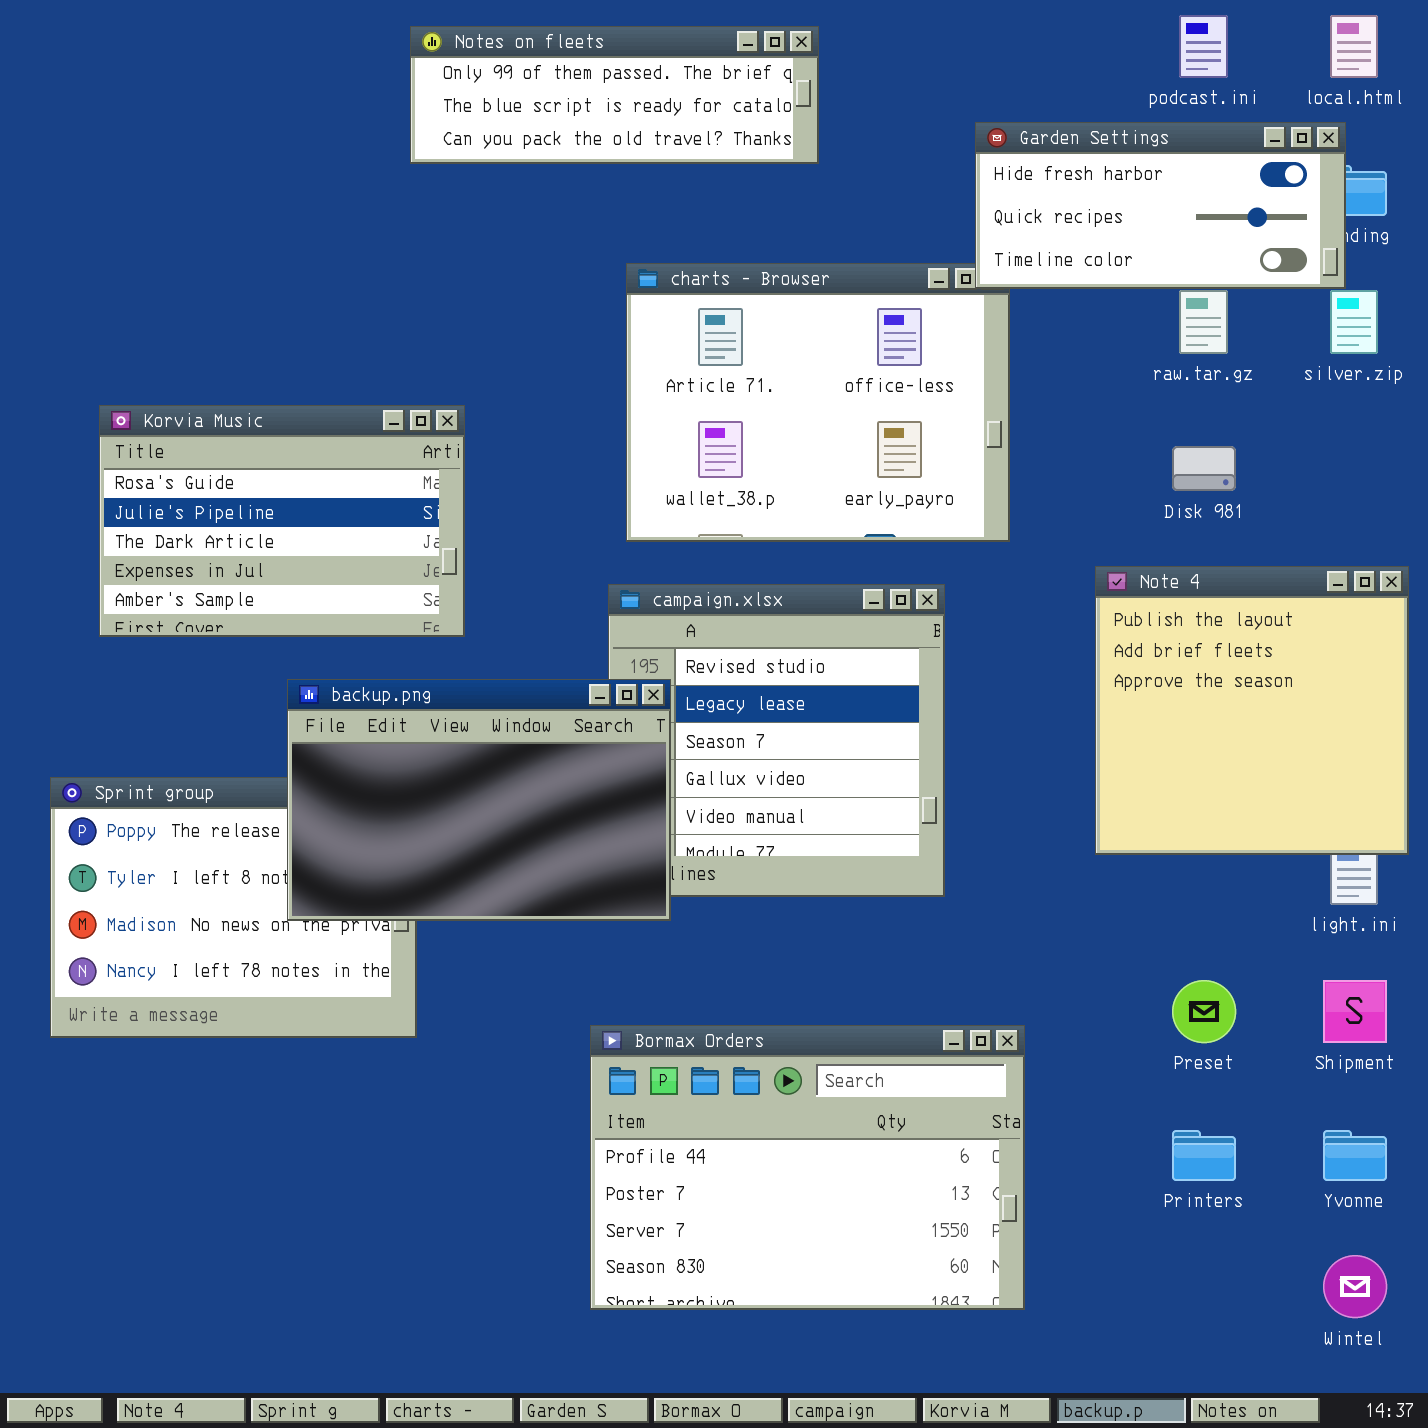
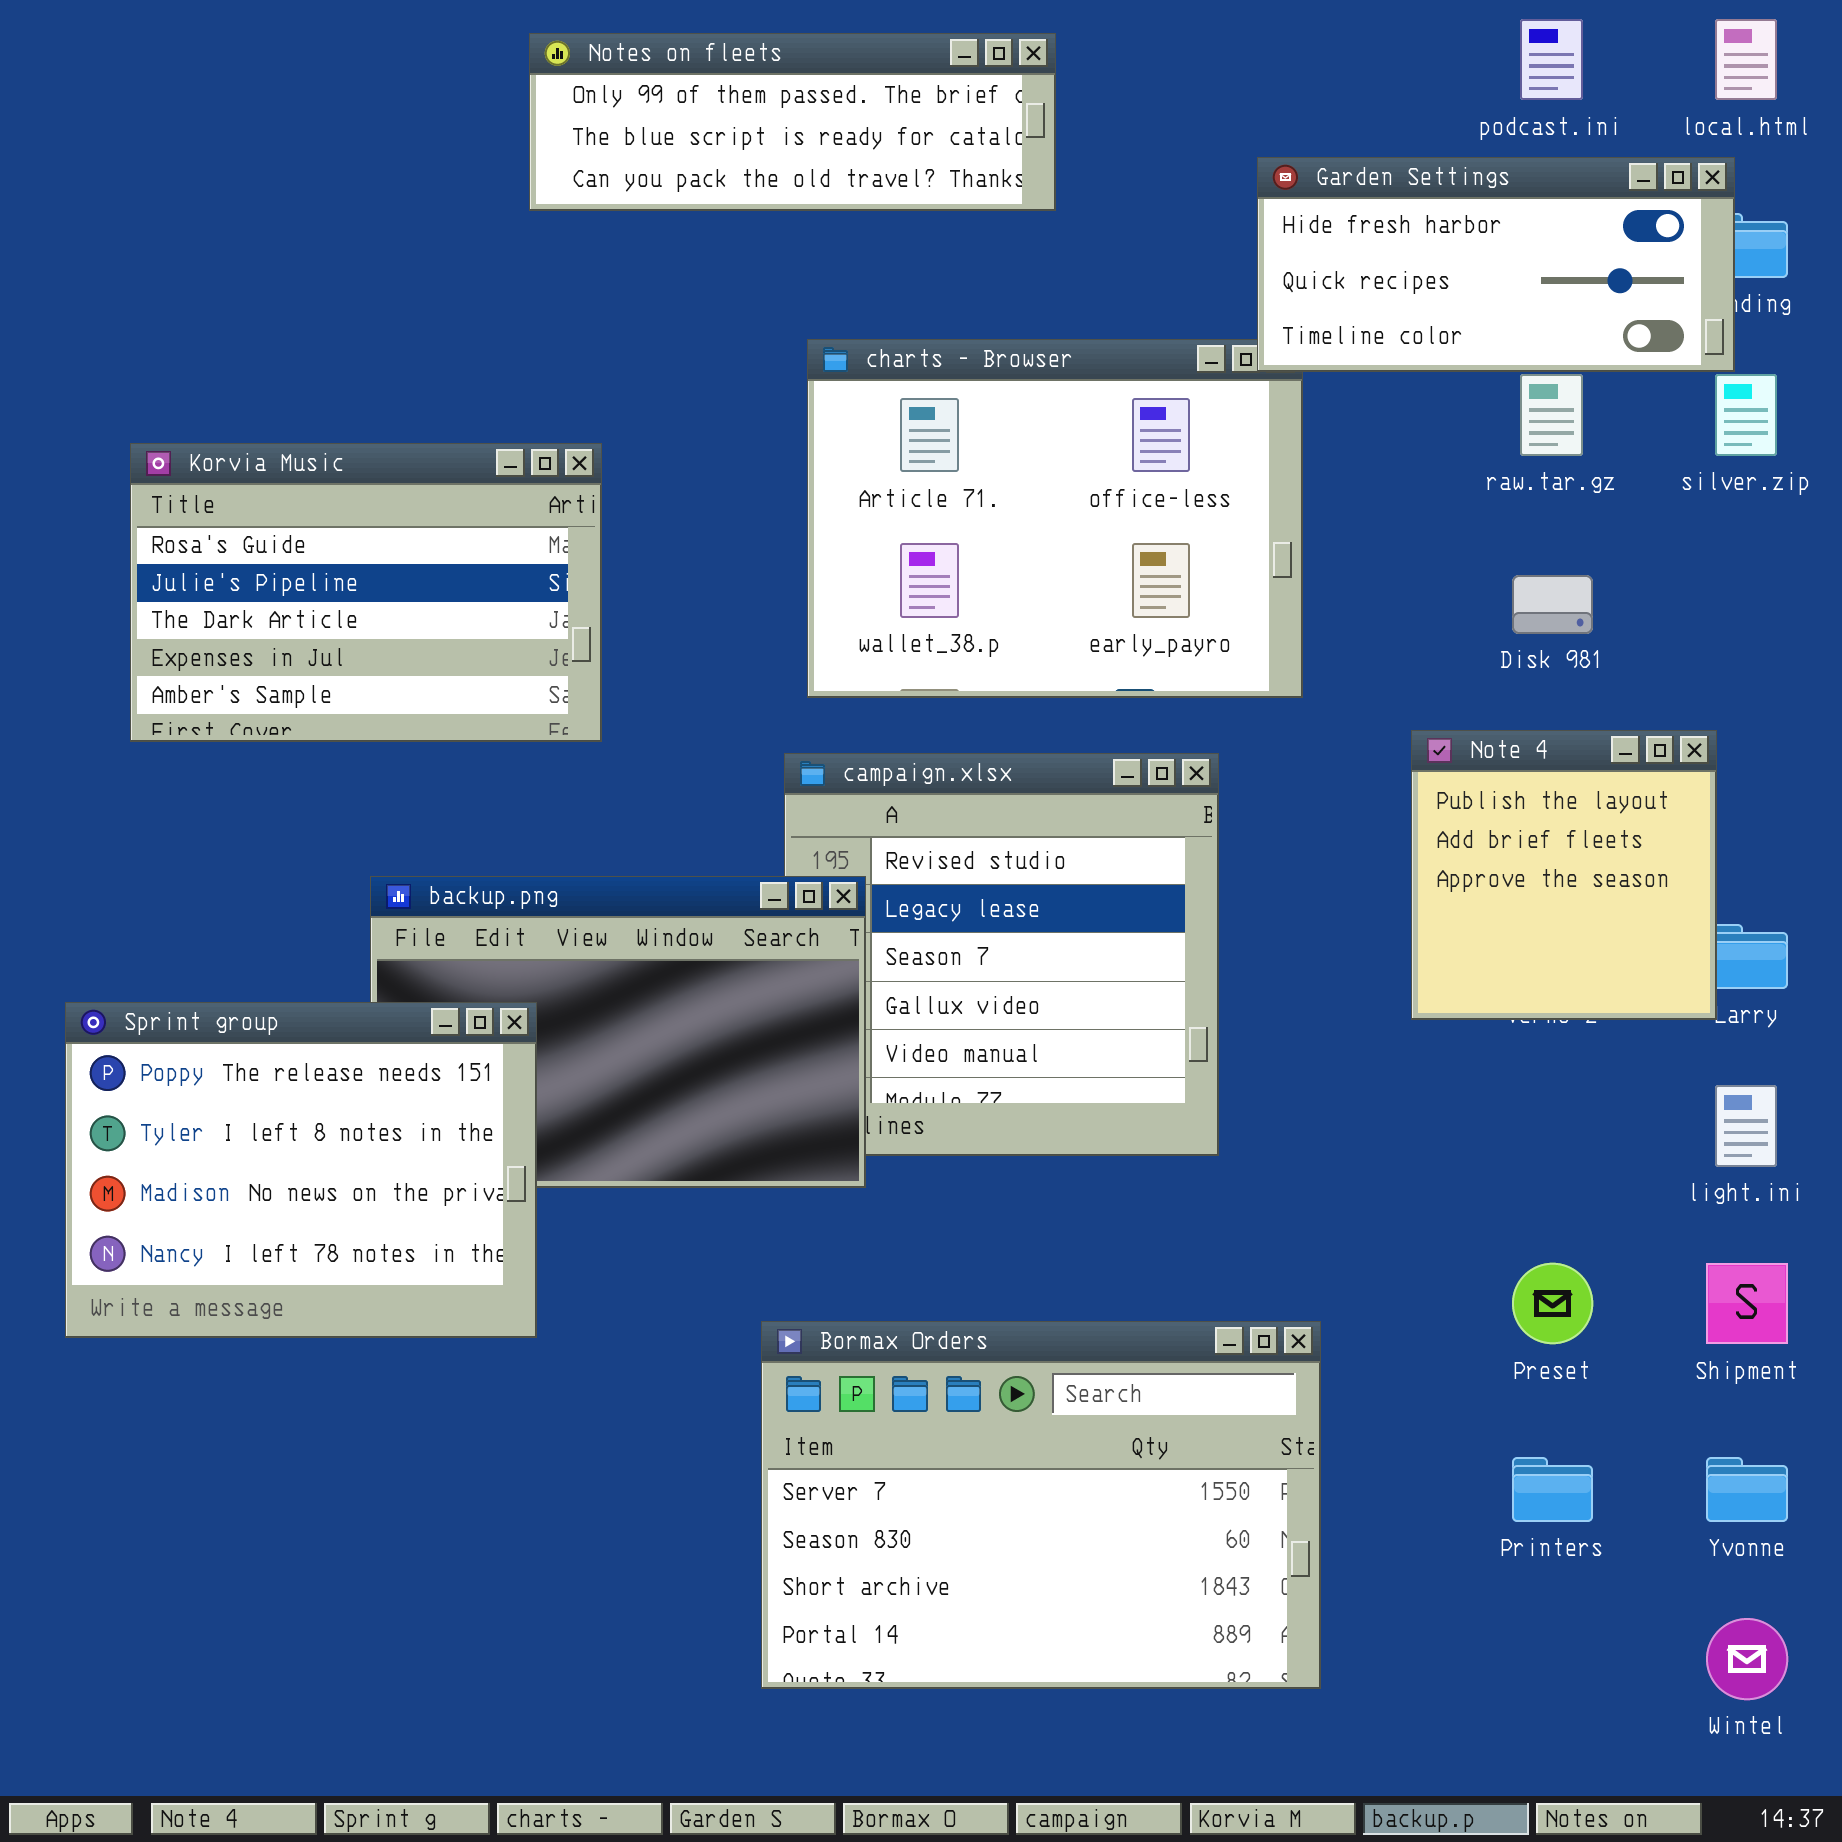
Korvia Music: [99,405,465,637] -> [130,443,602,742], moved
Note 4: [1095,566,1409,855] -> [1411,730,1717,1020], resized
Sprint group: [50,777,417,1038] -> [65,1002,537,1338], raised
Bormax Orders: [590,1025,1025,1310] -> [761,1321,1321,1689], scrolled down 2 rows

